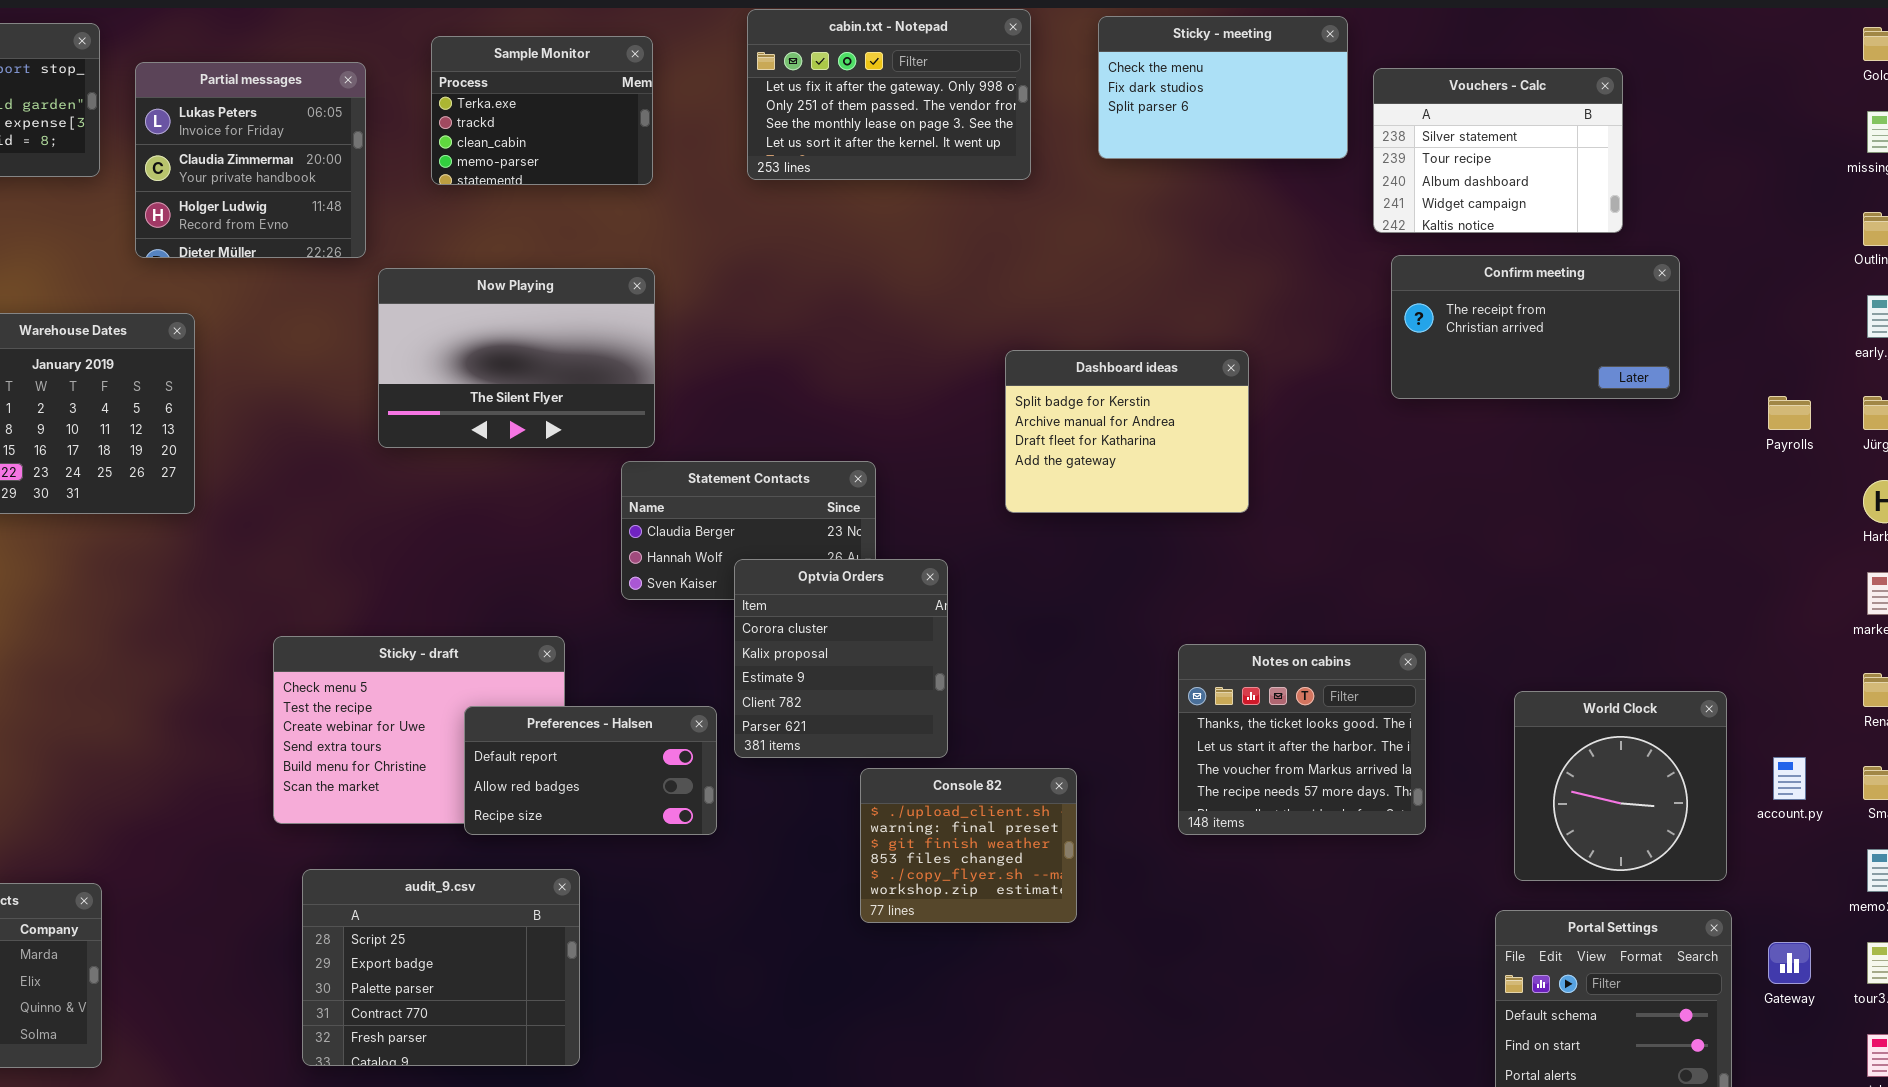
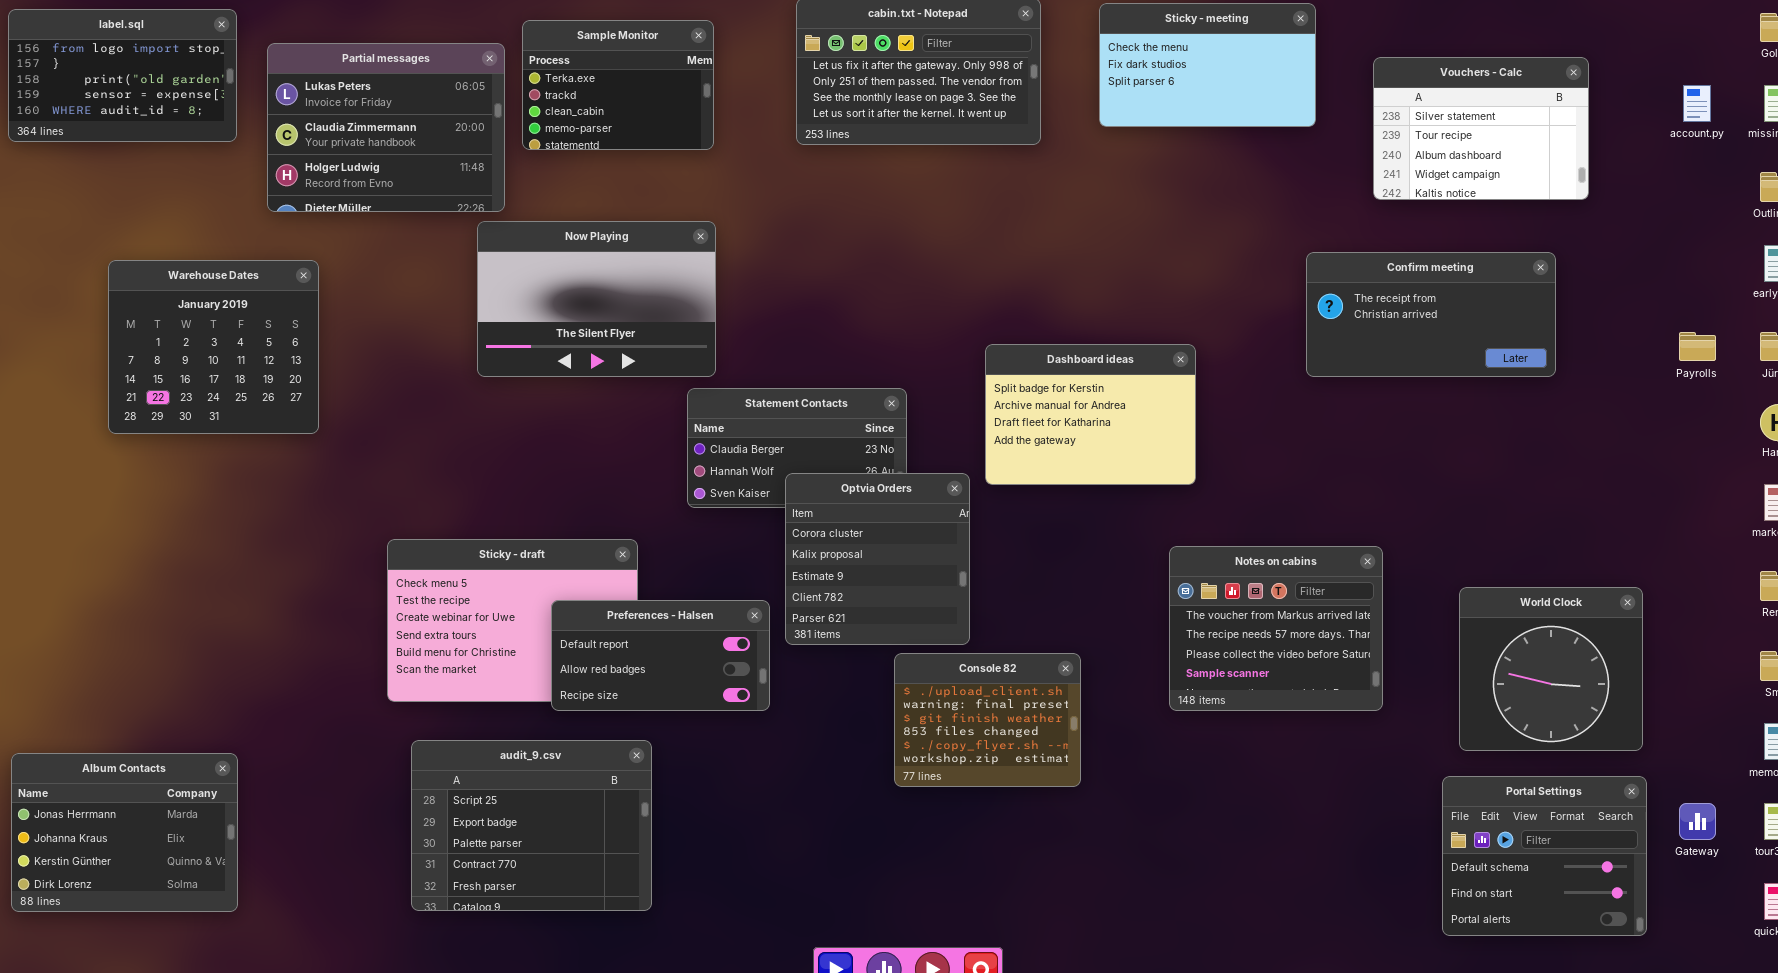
Partial messages: [135,62,366,258] -> [267,43,505,212], resized
Vouchers - Calc: [1373,68,1623,233] -> [1373,57,1589,200], moved
Confirm meeting: [1391,255,1680,399] -> [1306,252,1556,377], moved
Dashboard ideas: [1005,350,1249,513] -> [985,344,1196,485], moved
Notes on cabins: [1178,644,1426,835] -> [1169,546,1383,711], scrolled down 2 rows
account.py: [1773,757,1806,800] -> [1683,85,1711,122], moved

